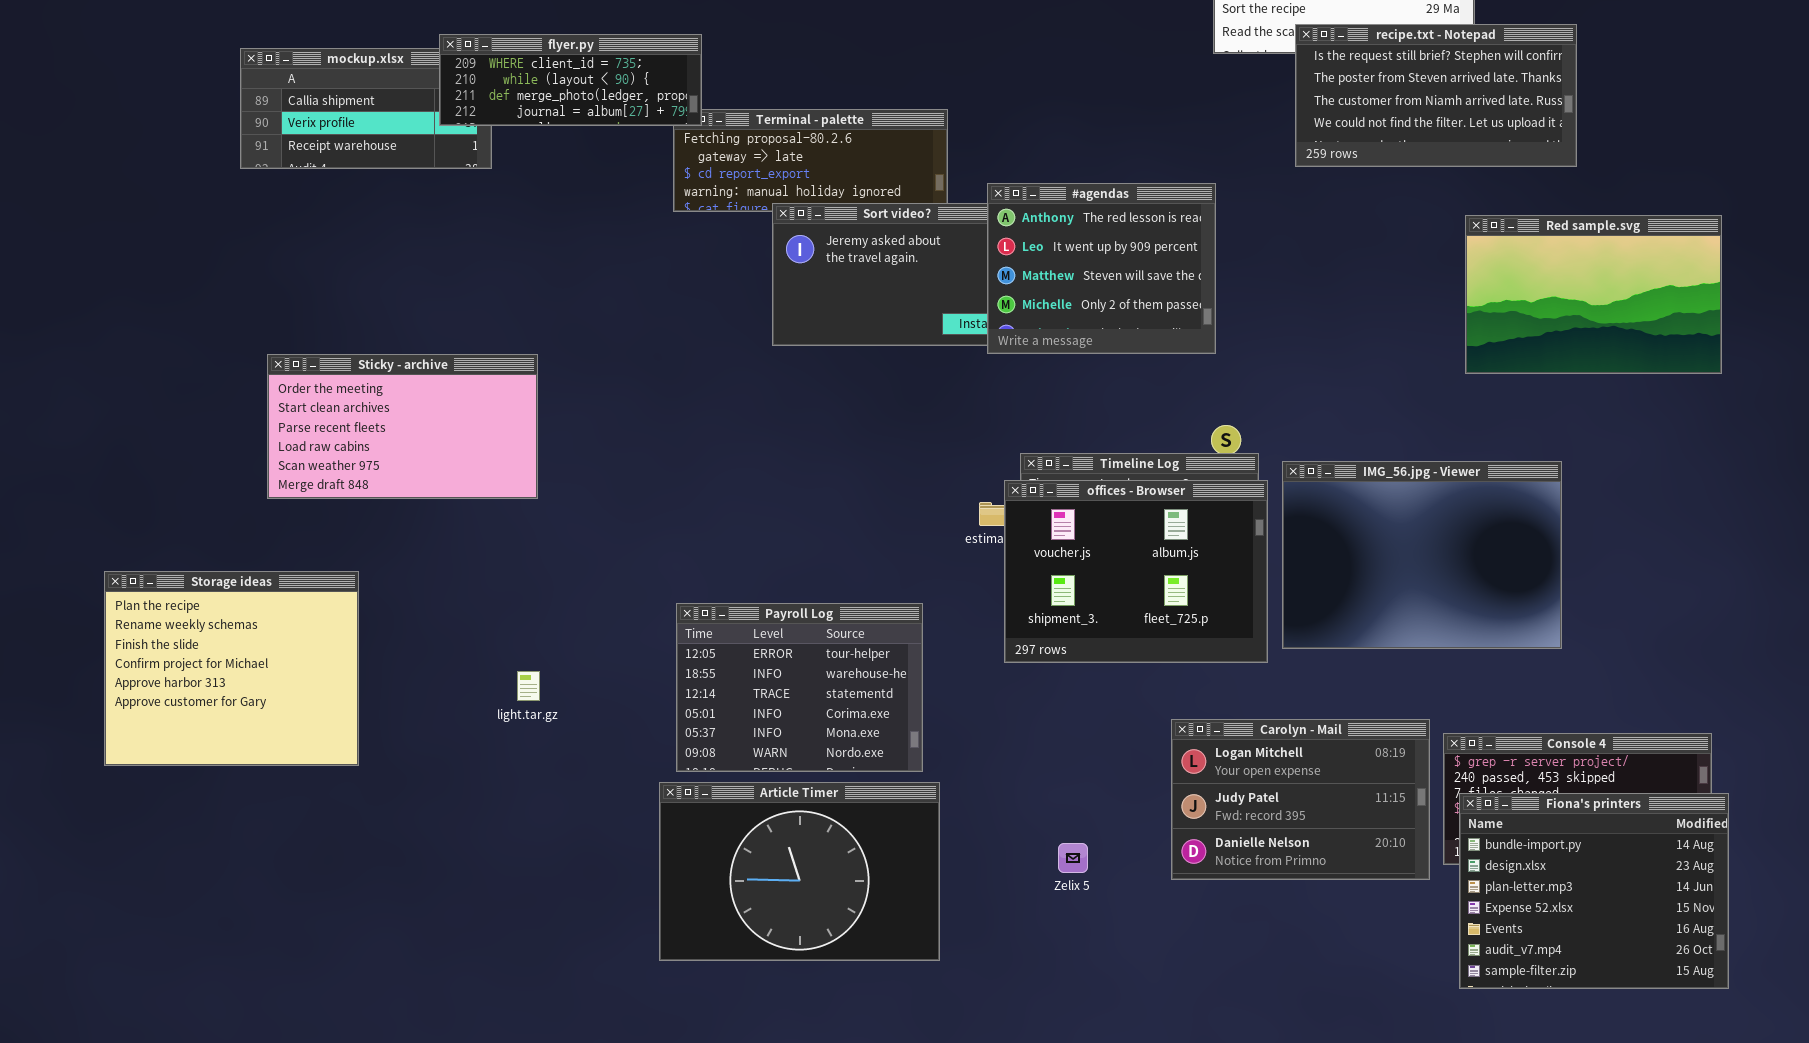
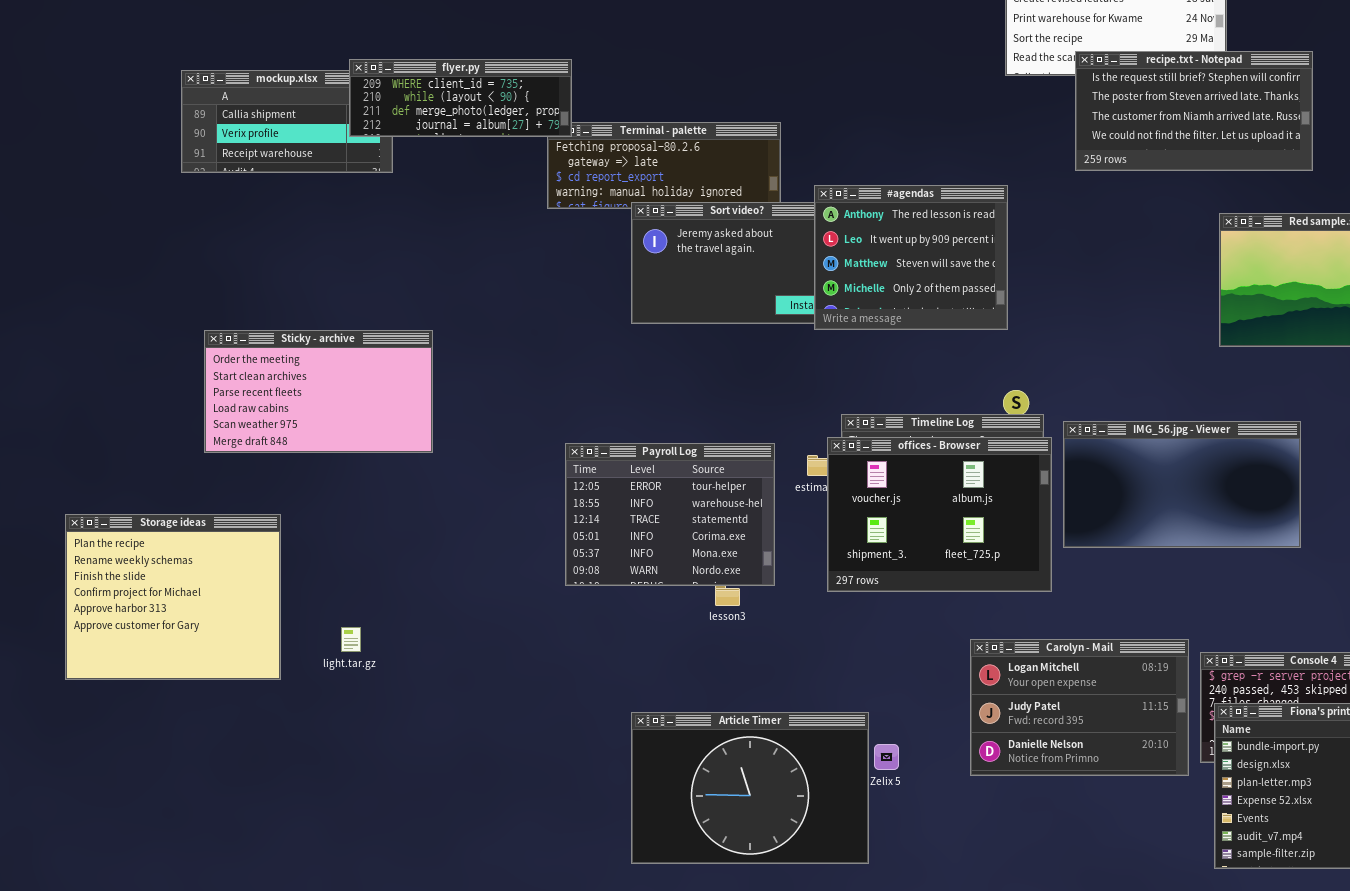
IMG_56.jpg - Viewer: [1282,461,1562,649] -> [1063,421,1301,548], resized
Payroll Log: [676,603,923,772] -> [565,443,775,586], moved
light.tar.gz: [517,671,540,701] -> [341,627,361,652], moved
Article Timer: [659,782,940,961] -> [631,712,869,864], moved

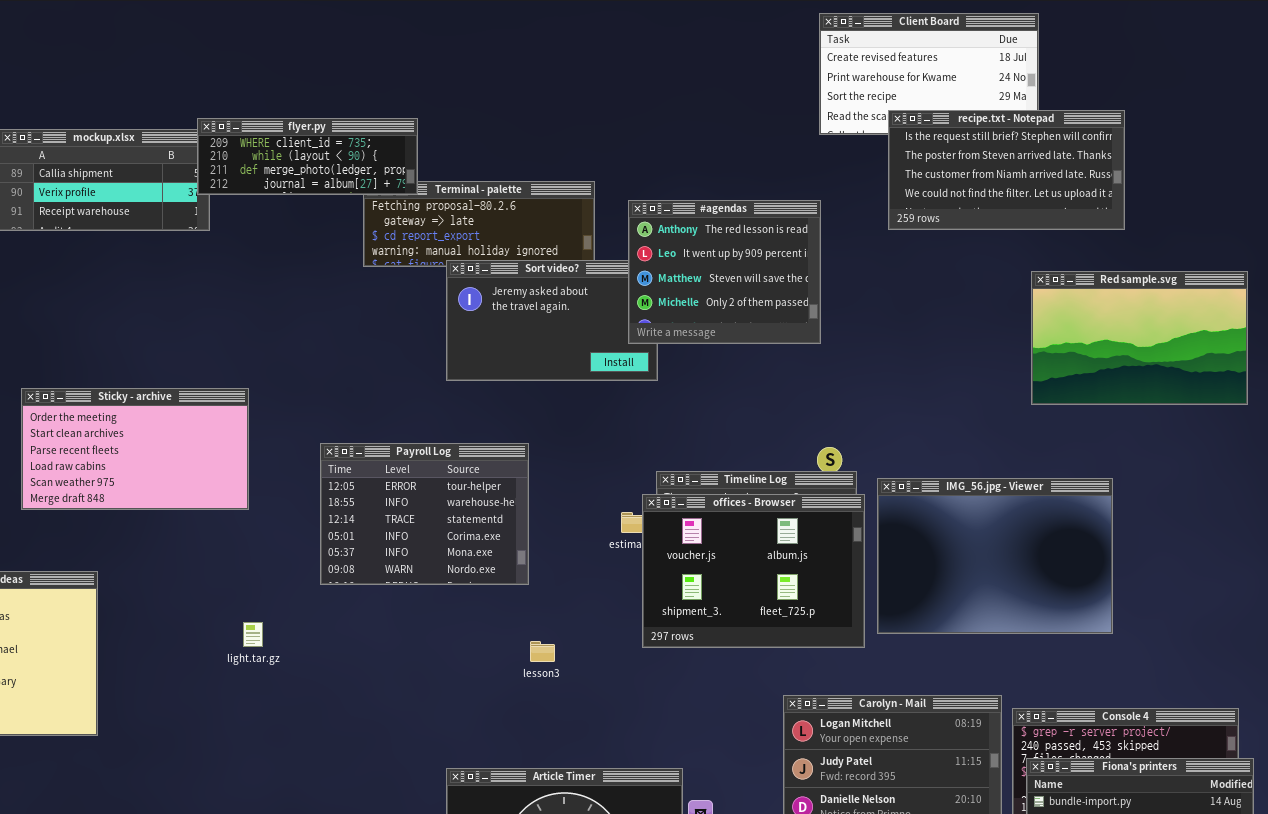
flyer.py: [349,59,572,137] -> [197,118,418,195], moved
#agendas: [814,185,1008,330] -> [628,200,821,344], moved
IMG_56.jpg - Viewer: [1063,421,1301,548] -> [877,478,1113,634], resized
Payroll Log: [565,443,775,586] -> [320,443,529,585], moved
light.tar.gz: [341,627,361,652] -> [243,622,263,647], moved

